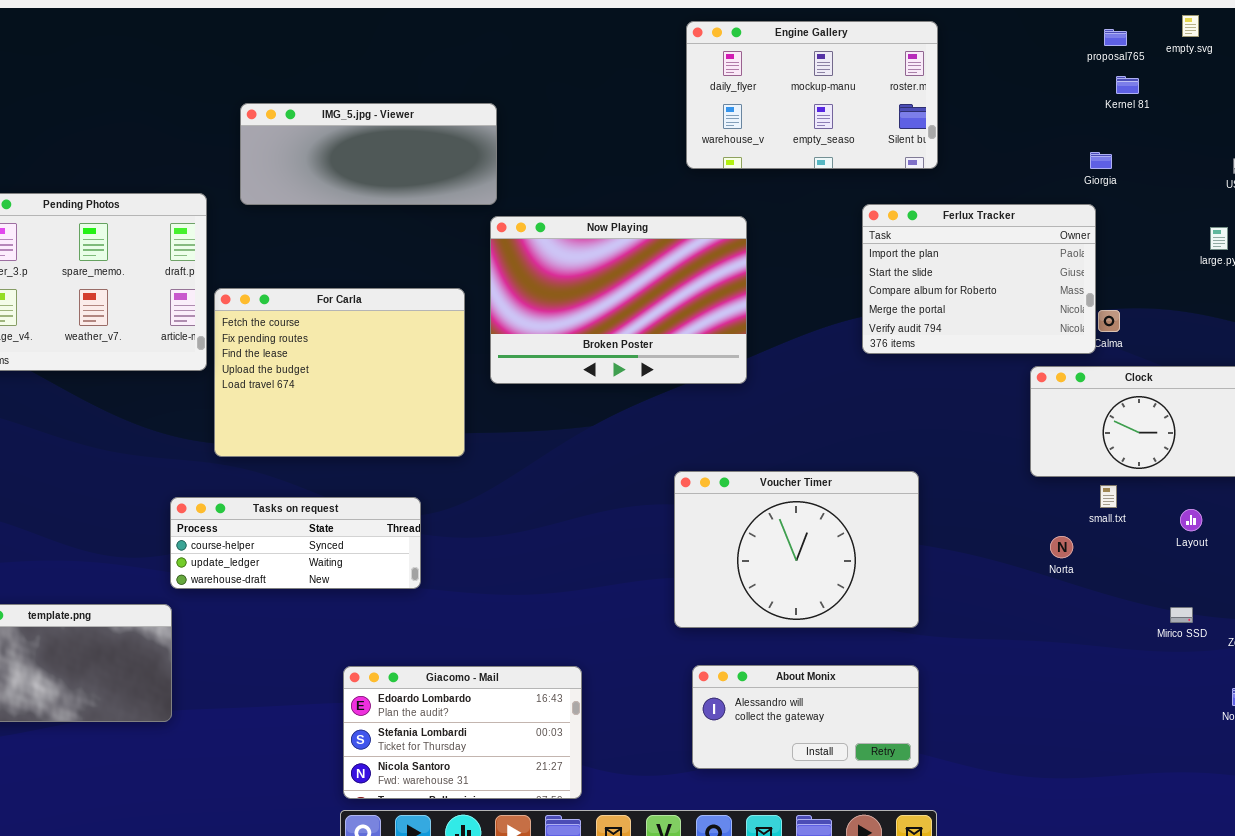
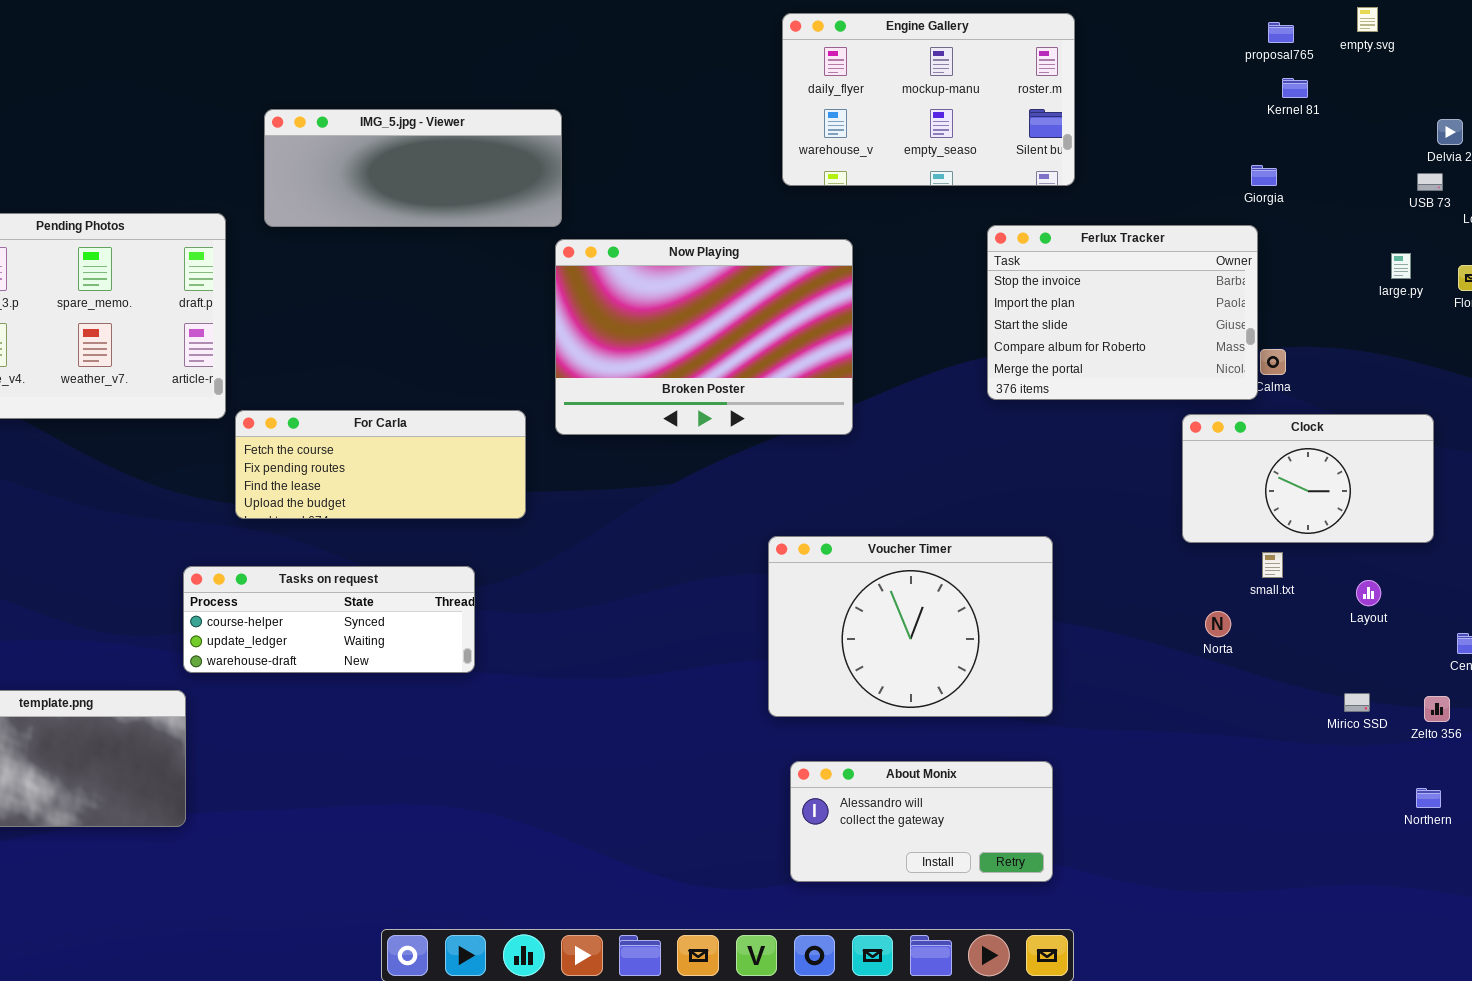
Ferlux Tracker: [862,204,1096,354] -> [987,225,1258,400], scrolled up 1 row
For Carla: [214,288,465,457] -> [235,410,526,519], resized
Giacomo - Mail: [343,666,582,799] -> none, closed

